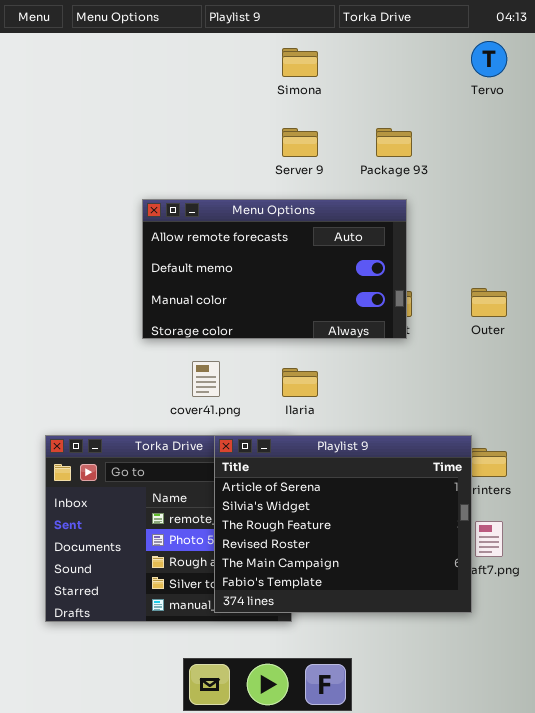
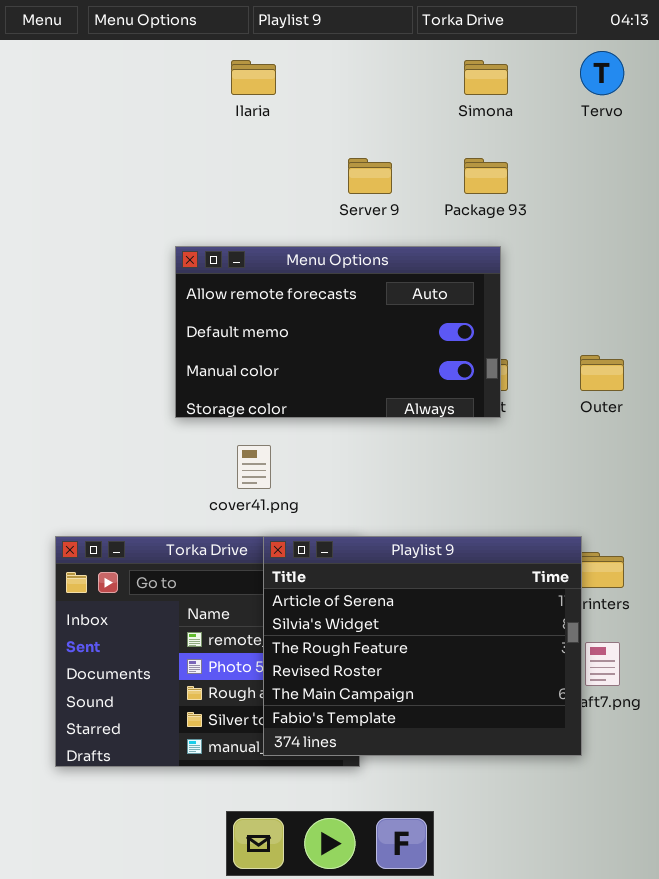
Simona: [282,48,318,77] -> [464,60,508,95], moved
Ilaria: [282,368,318,397] -> [231,60,276,95], moved

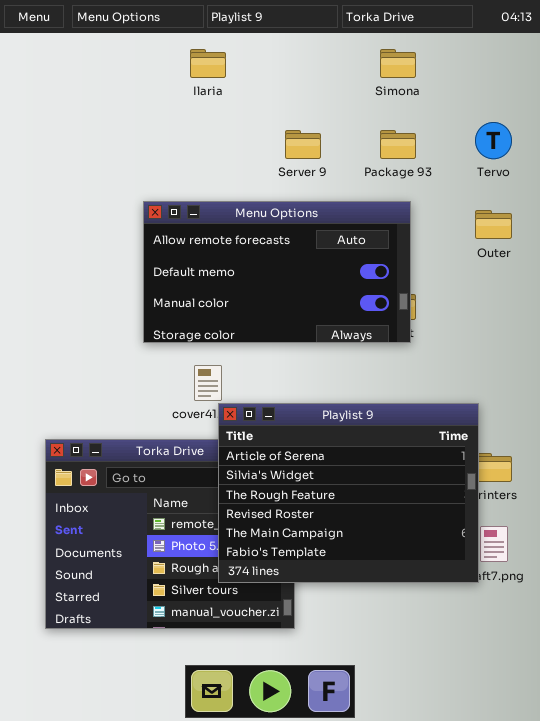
Tervo: [580,51,624,95] -> [475,122,512,159], moved
Outer: [580,355,624,391] -> [475,210,512,239], moved
Playlist 9: [263,536,582,756] -> [218,403,479,583], moved

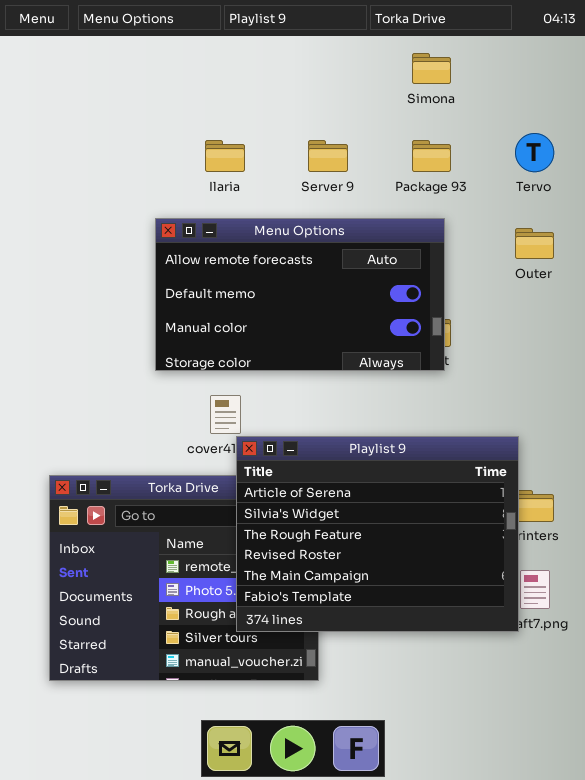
Ilaria: [190,49,226,78] -> [205,140,245,172], moved

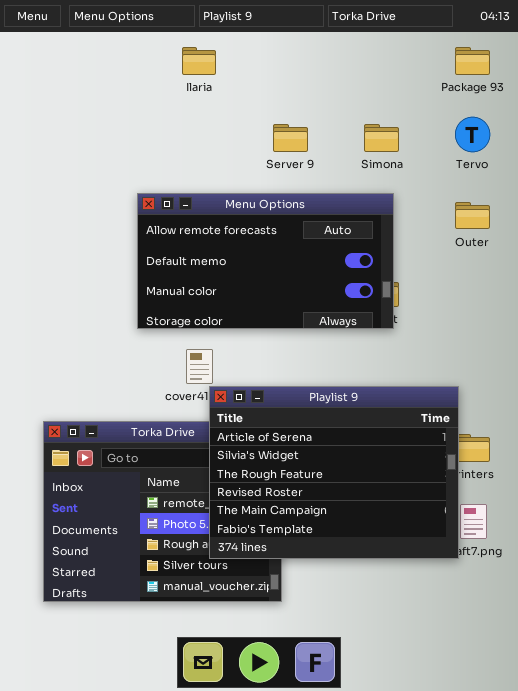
Simona: [412,53,451,84] -> [364,124,399,152], moved
Ilaria: [205,140,245,172] -> [182,47,216,75], moved
Package 93: [412,140,451,172] -> [455,47,490,75], moved

